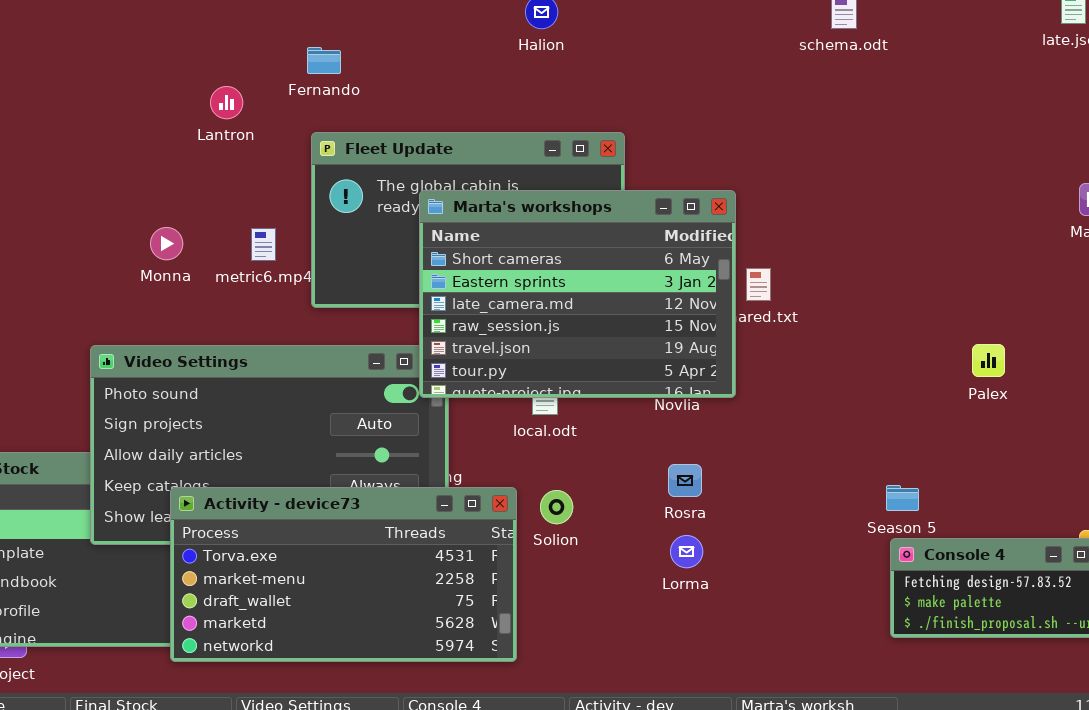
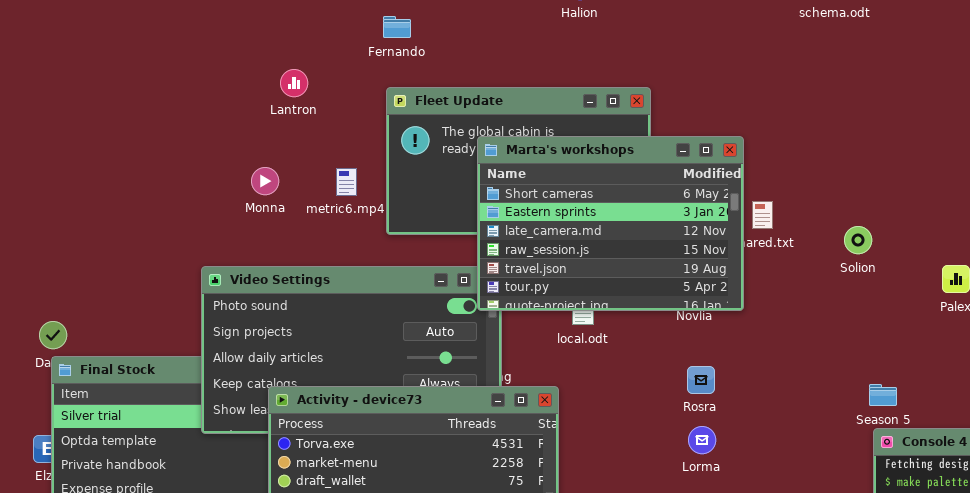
Lantron: [210,86,243,119] -> [280,69,308,97], moved
Solion: [540,490,573,524] -> [844,226,872,254], moved

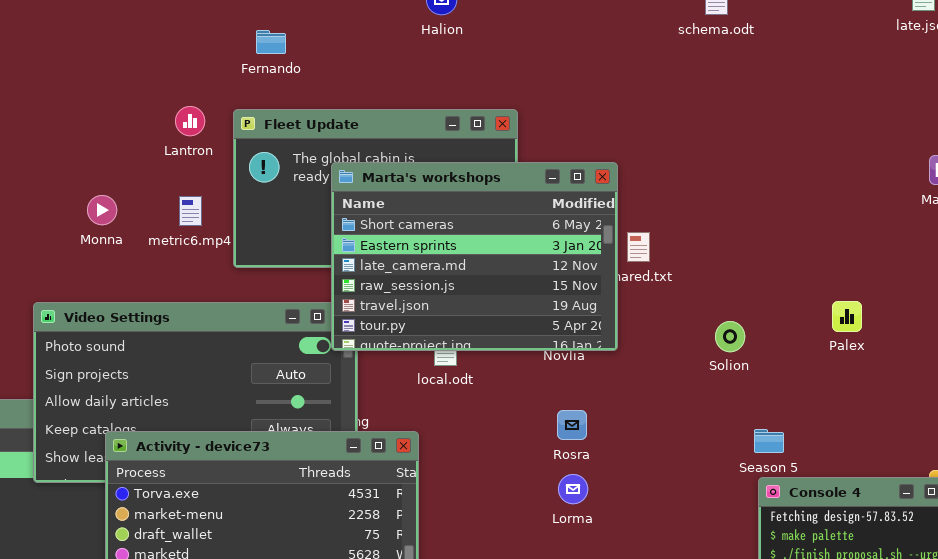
Fernando: [383,16,411,38] -> [256,30,286,54], moved
Lantron: [280,69,308,97] -> [175,106,205,136], moved
Solion: [844,226,872,254] -> [715,321,745,352], moved

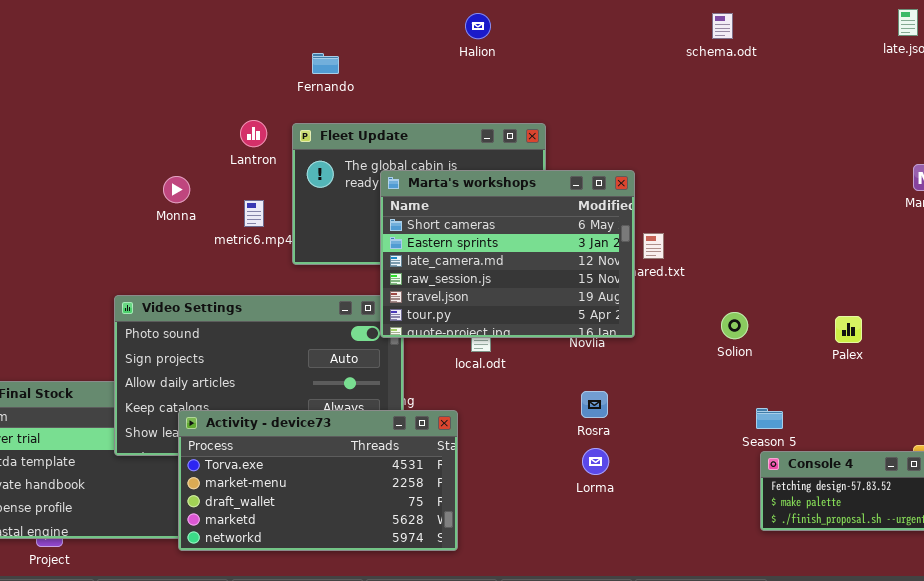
Monna: [87,195,117,225] -> [163,176,190,203], moved
Palex: [832,301,862,332] -> [835,316,862,343], moved

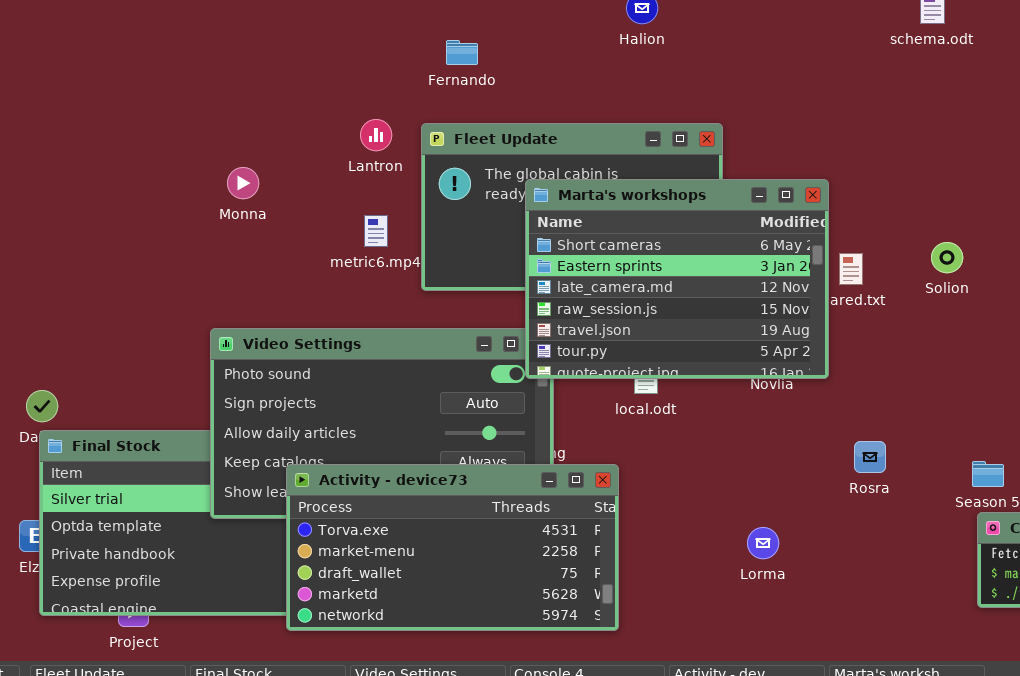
Monna: [163,176,190,203] -> [227,167,259,199], moved
Solion: [721,312,748,339] -> [931,242,963,273], moved
Rosra: [581,391,608,418] -> [854,441,886,473], moved
Lorma: [582,448,609,475] -> [747,527,779,559], moved

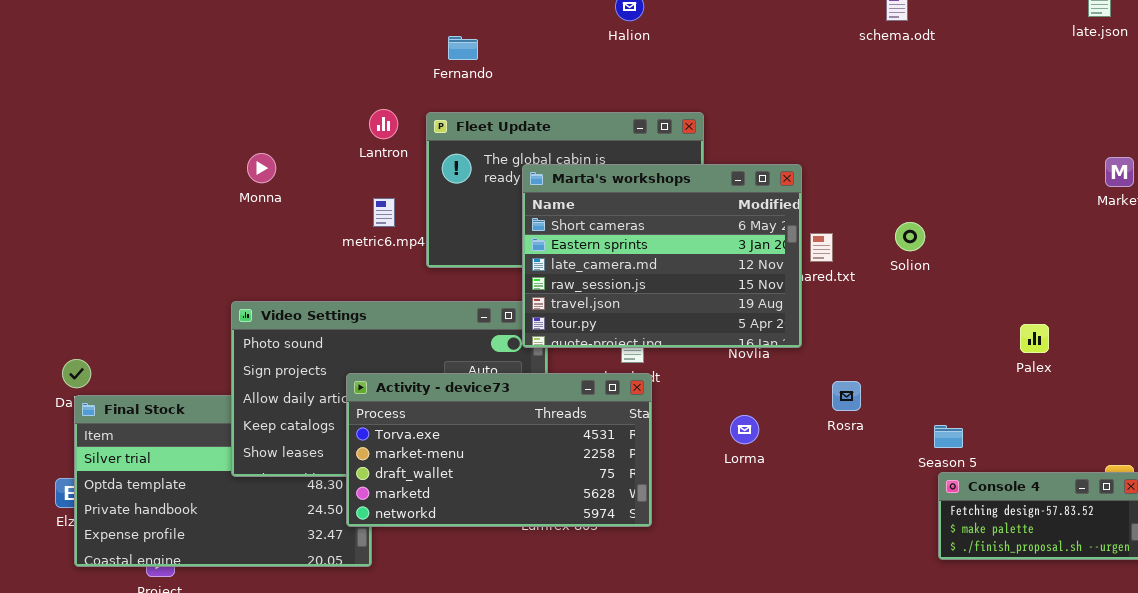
Rosra: [854,441,886,473] -> [832,381,861,411], moved
Activity - device73: [286,464,619,631] -> [346,373,652,527], moved
Lorma: [747,527,779,559] -> [730,415,759,444], moved

